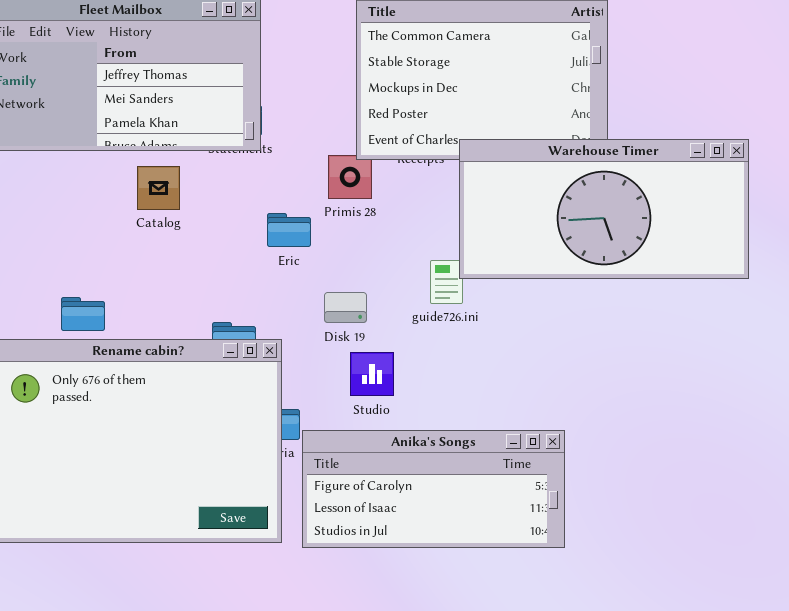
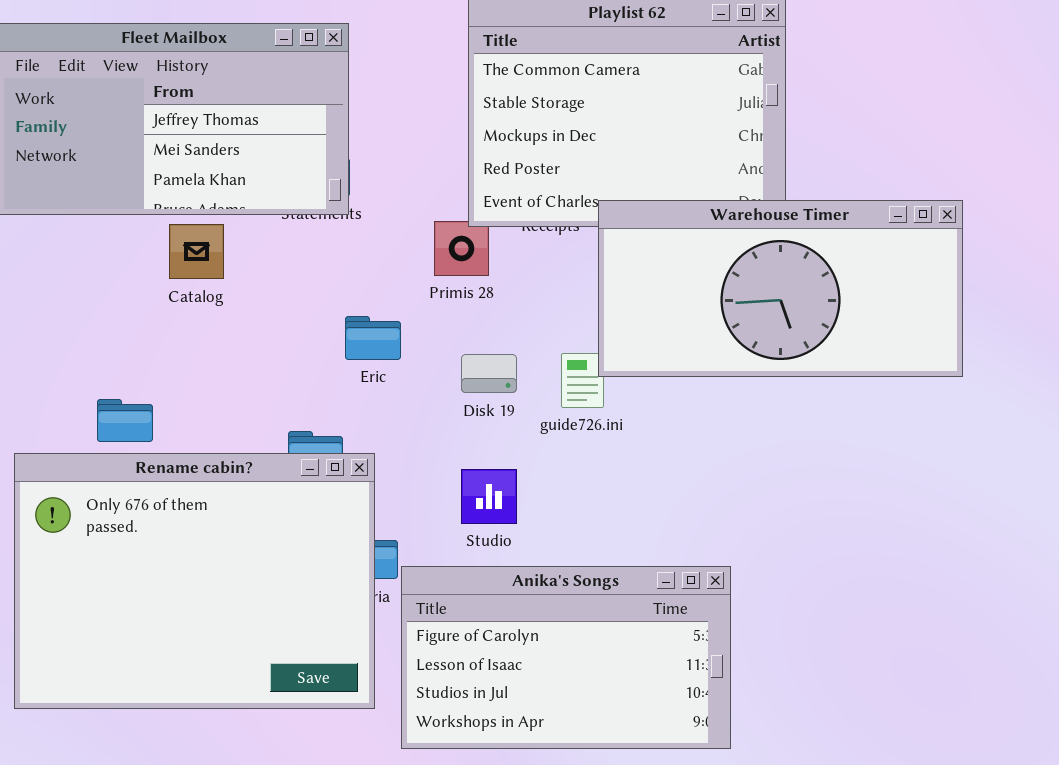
Catalog: [137,166,180,210] -> [169,224,224,279], moved
Eric: [267,213,311,247] -> [345,316,401,360], moved
Disk 19: [324,292,367,323] -> [461,354,517,393], moved
Anika's Songs: [302,430,565,548] -> [401,566,731,749], resized

